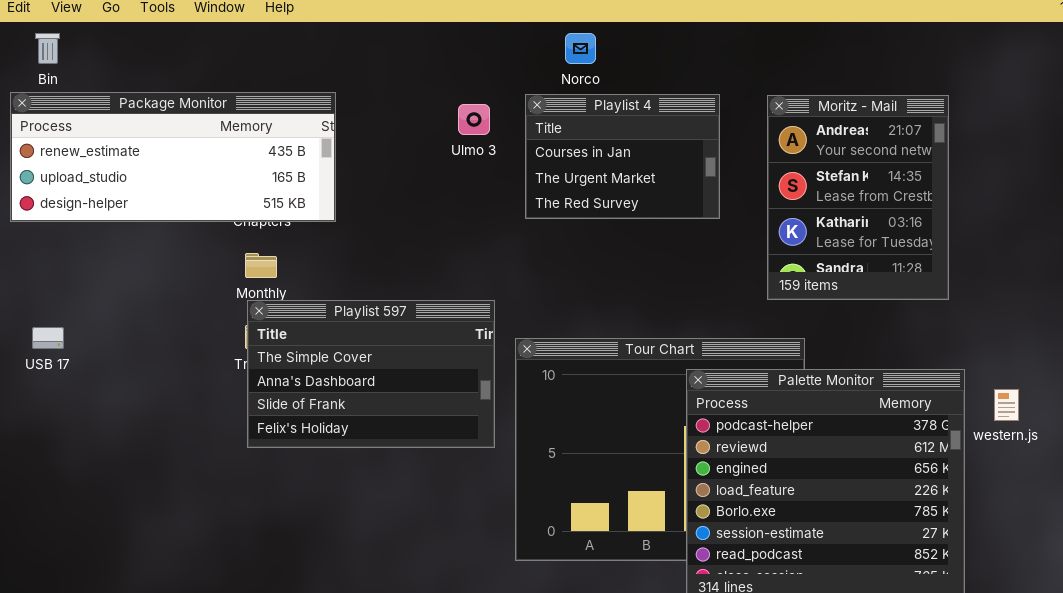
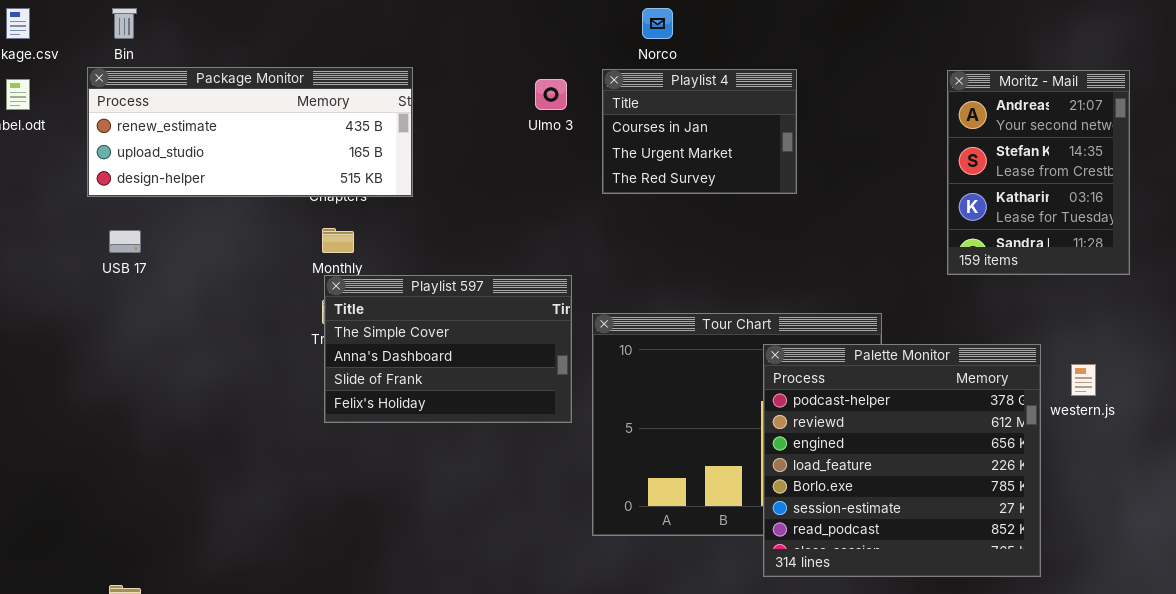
Moritz - Mail: [767,95,949,300] -> [947,70,1130,275], moved
USB 17: [32,327,64,349] -> [109,230,141,253], moved

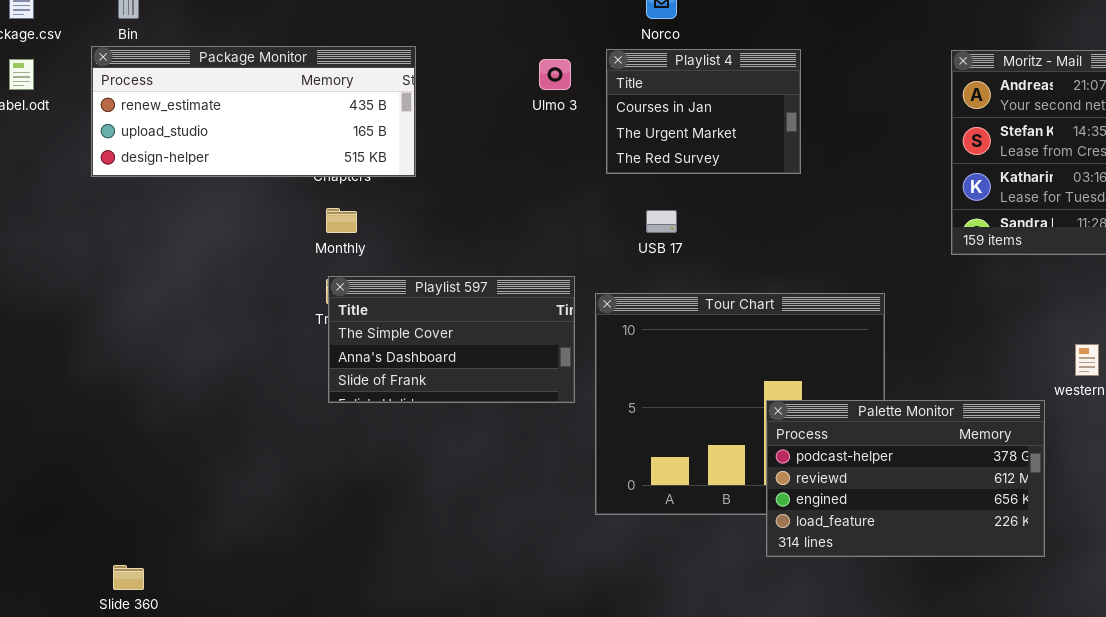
USB 17: [109,230,141,253] -> [646,210,677,233], moved
Playlist 597: [324,275,572,423] -> [328,276,575,403], resized
Palette Monitor: [763,344,1041,577] -> [766,400,1045,557], resized

